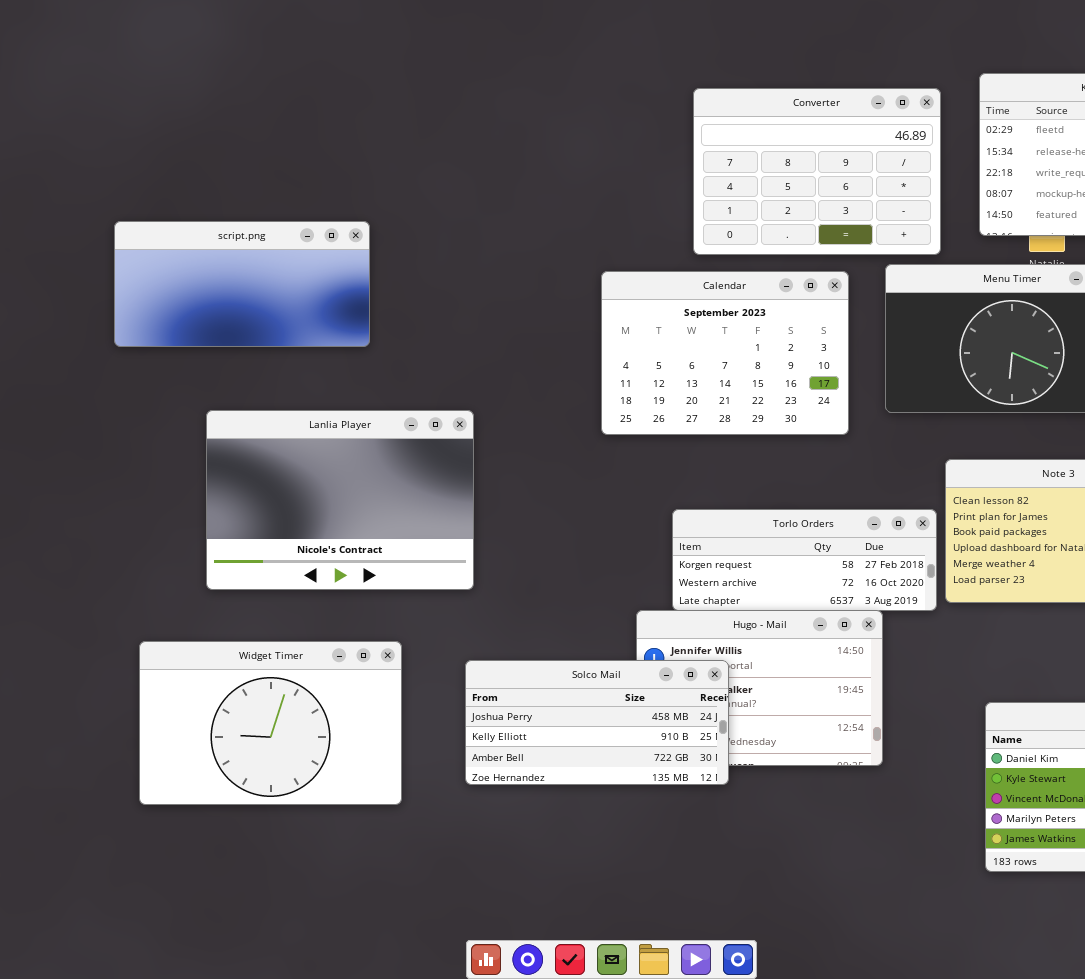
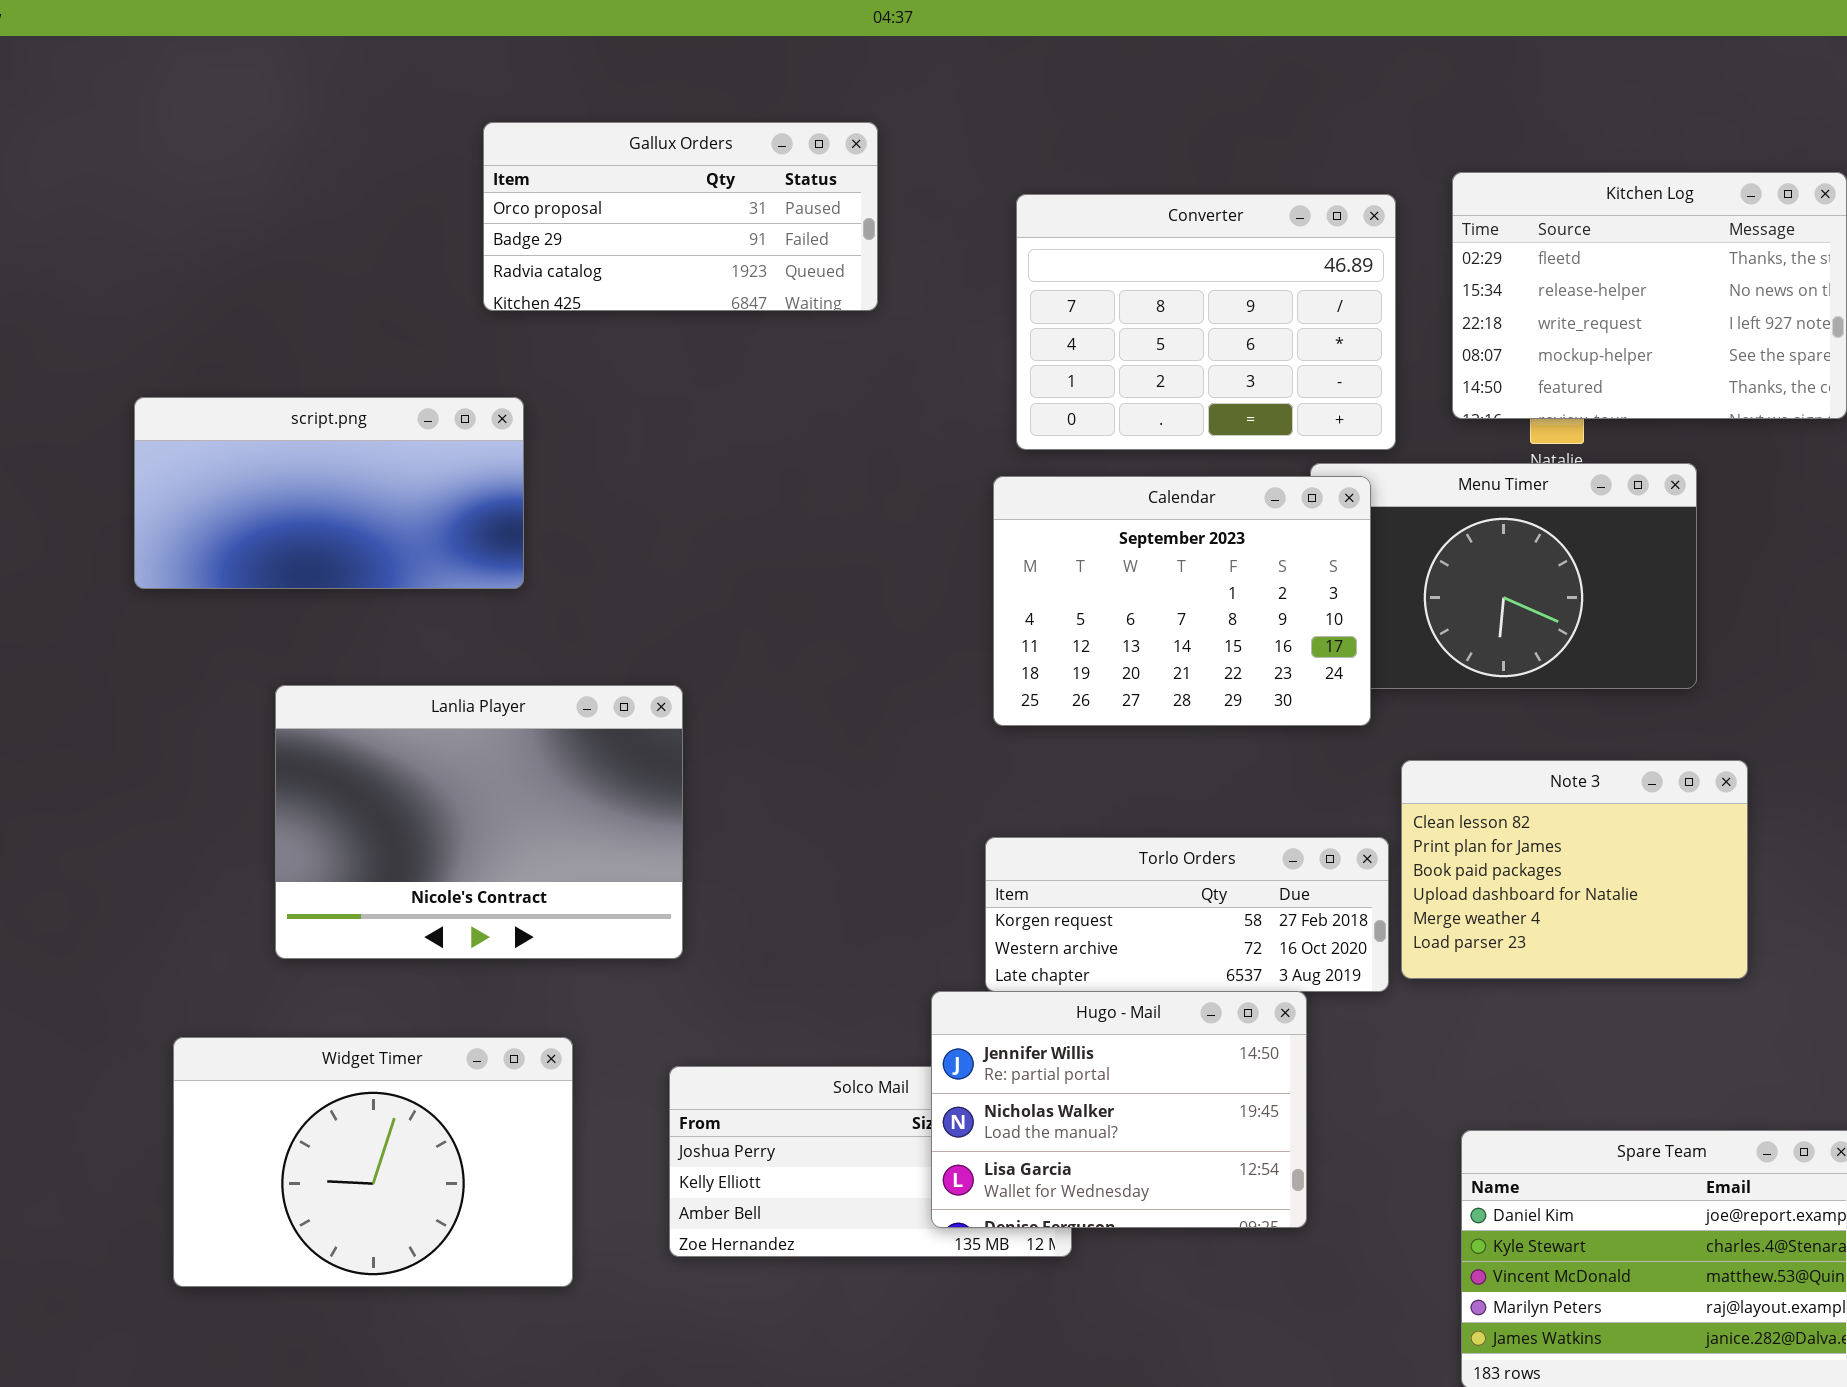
Gallux Orders: none -> [483,122,878,311], opened
Calendar: [601,271,849,435] -> [993,476,1371,726], moved
Hugo - Mail: [636,610,883,766] -> [931,991,1307,1228], raised

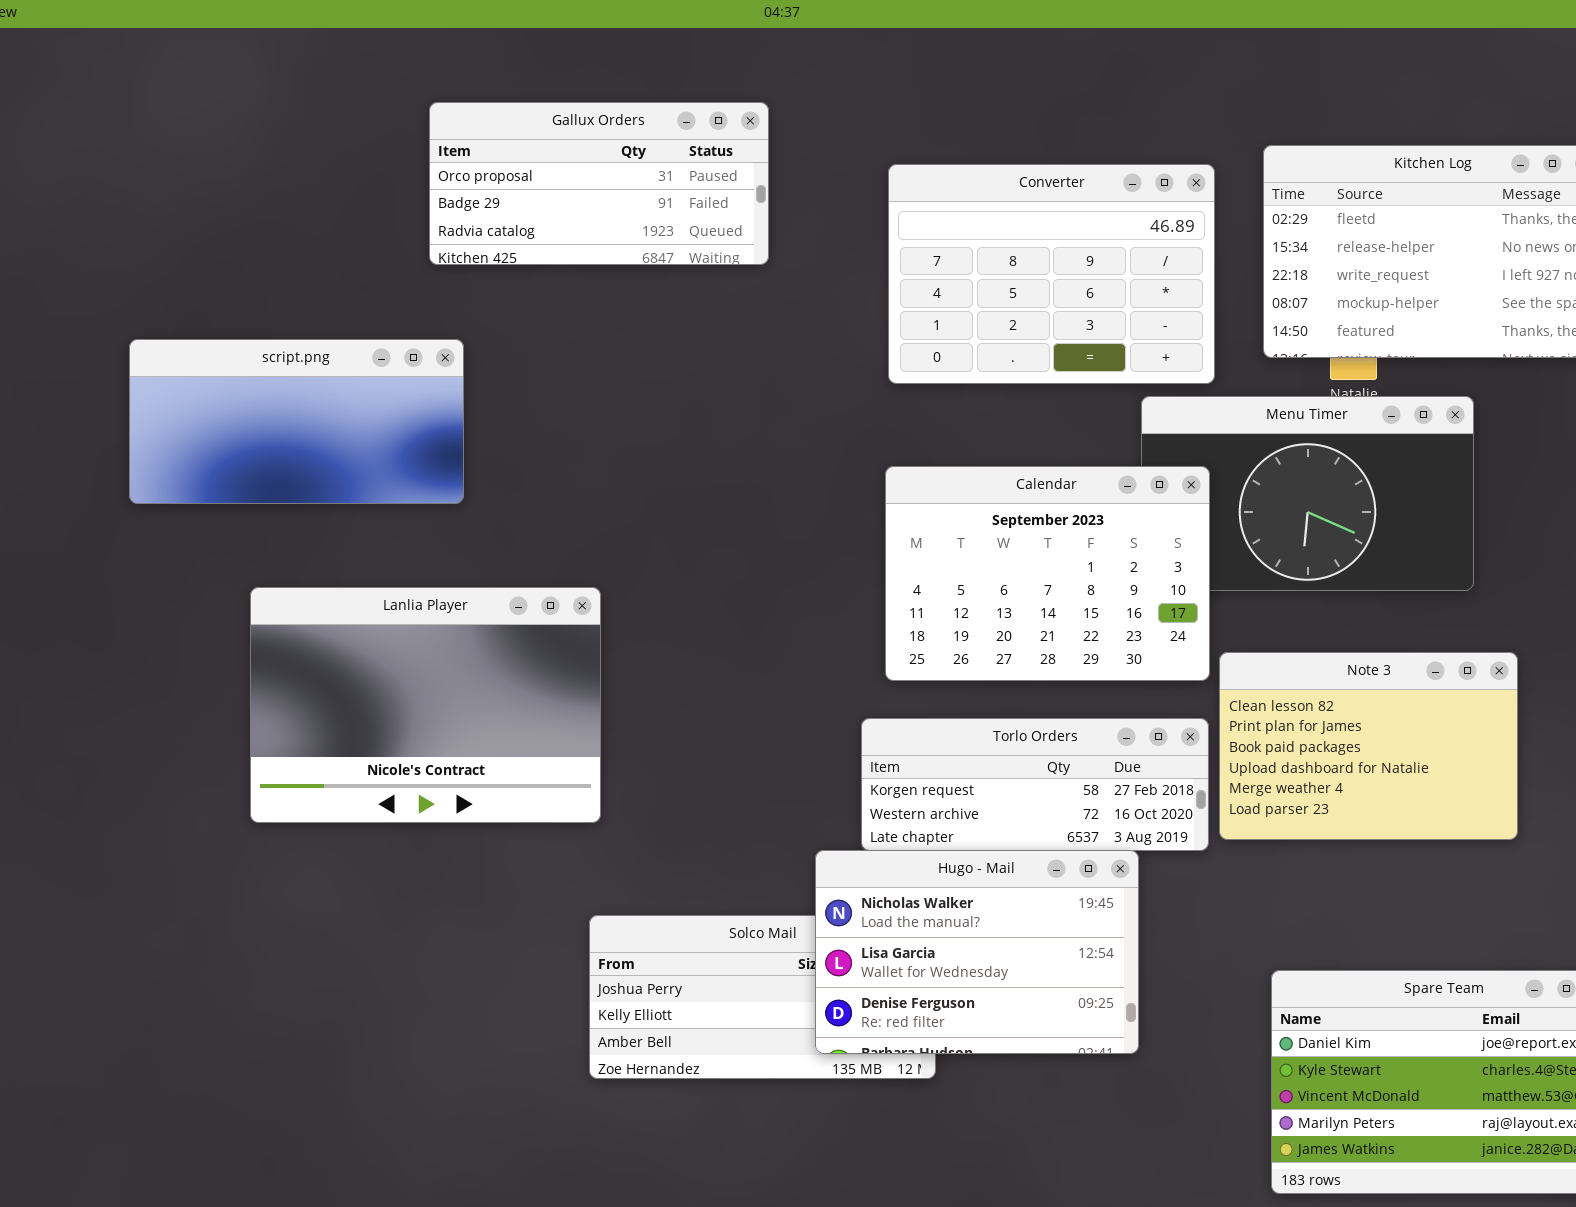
Calendar: [993,476,1371,726] -> [885,466,1210,681], moved
Hugo - Mail: [931,991,1307,1228] -> [815,850,1139,1054], scrolled down 1 row
Widget Timer: [173,1037,573,1287] -> none, closed

